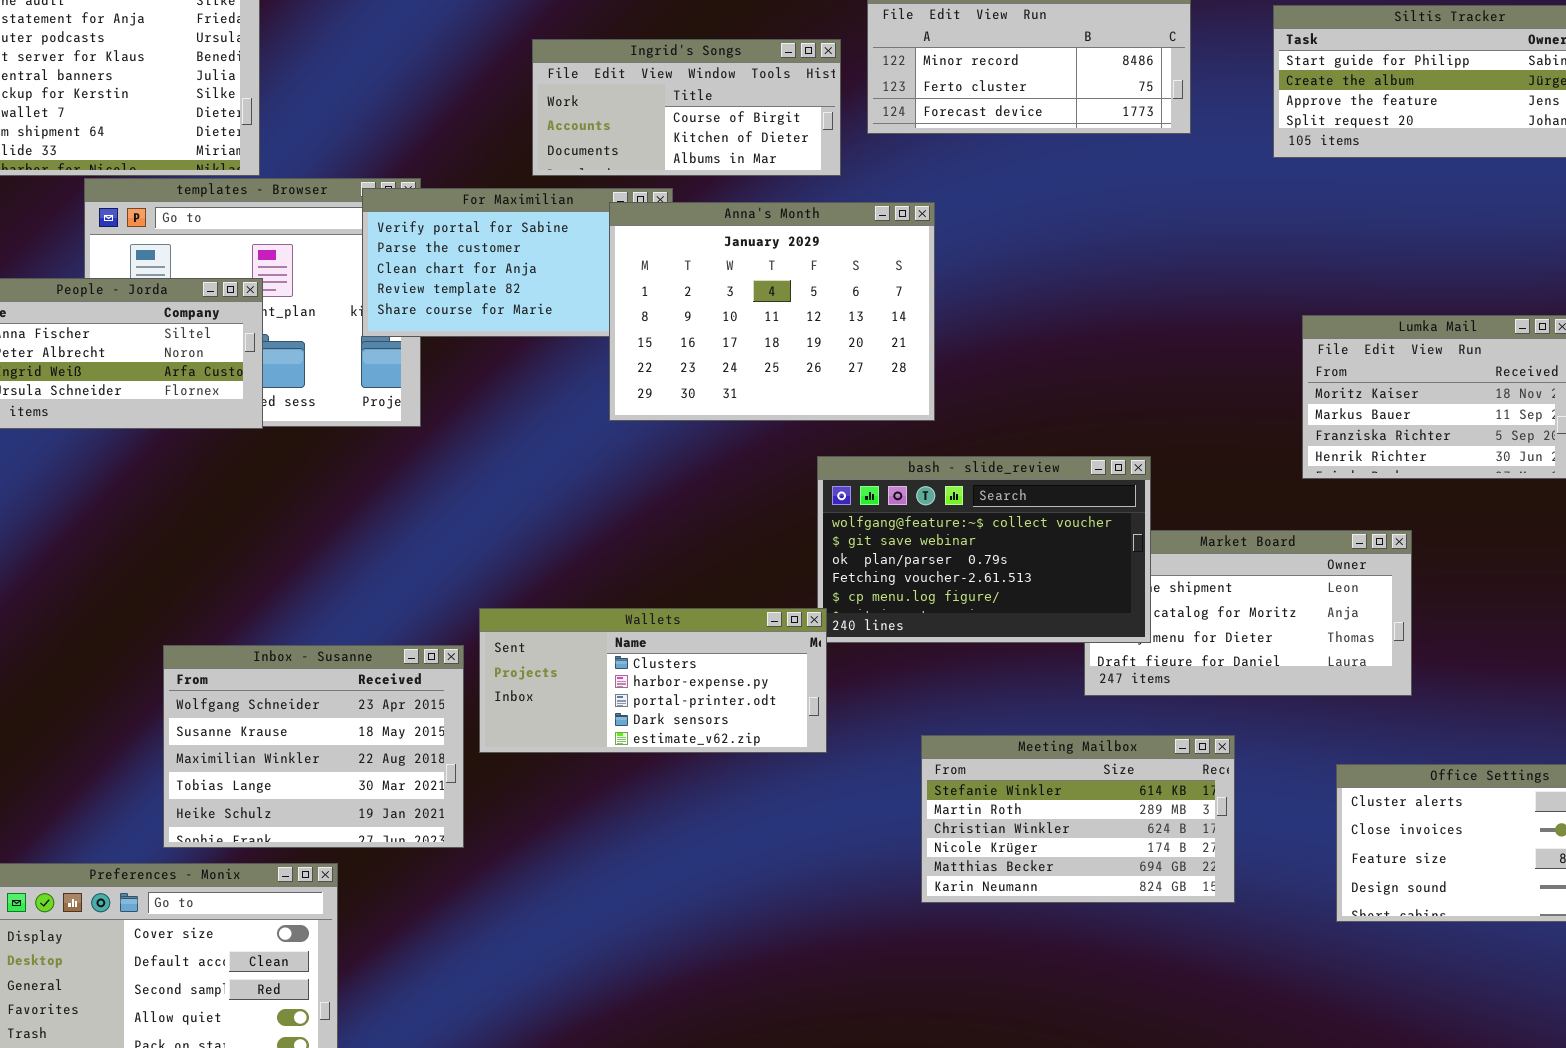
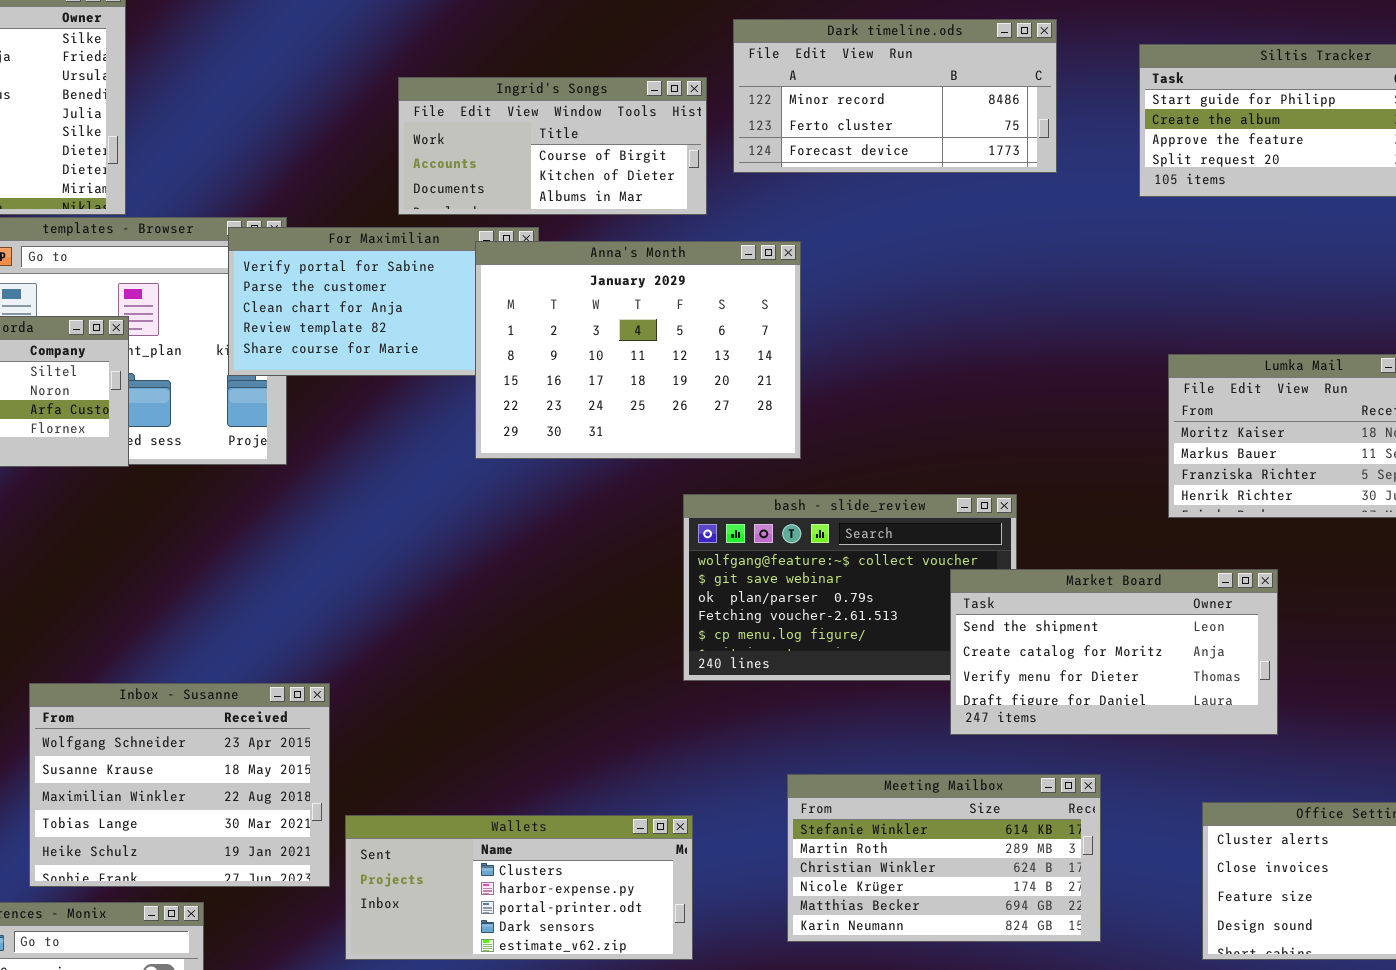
Market Board: [1084,530,1412,696] -> [950,569,1278,735], raised
Wallets: [479,608,827,753] -> [345,815,693,960], moved

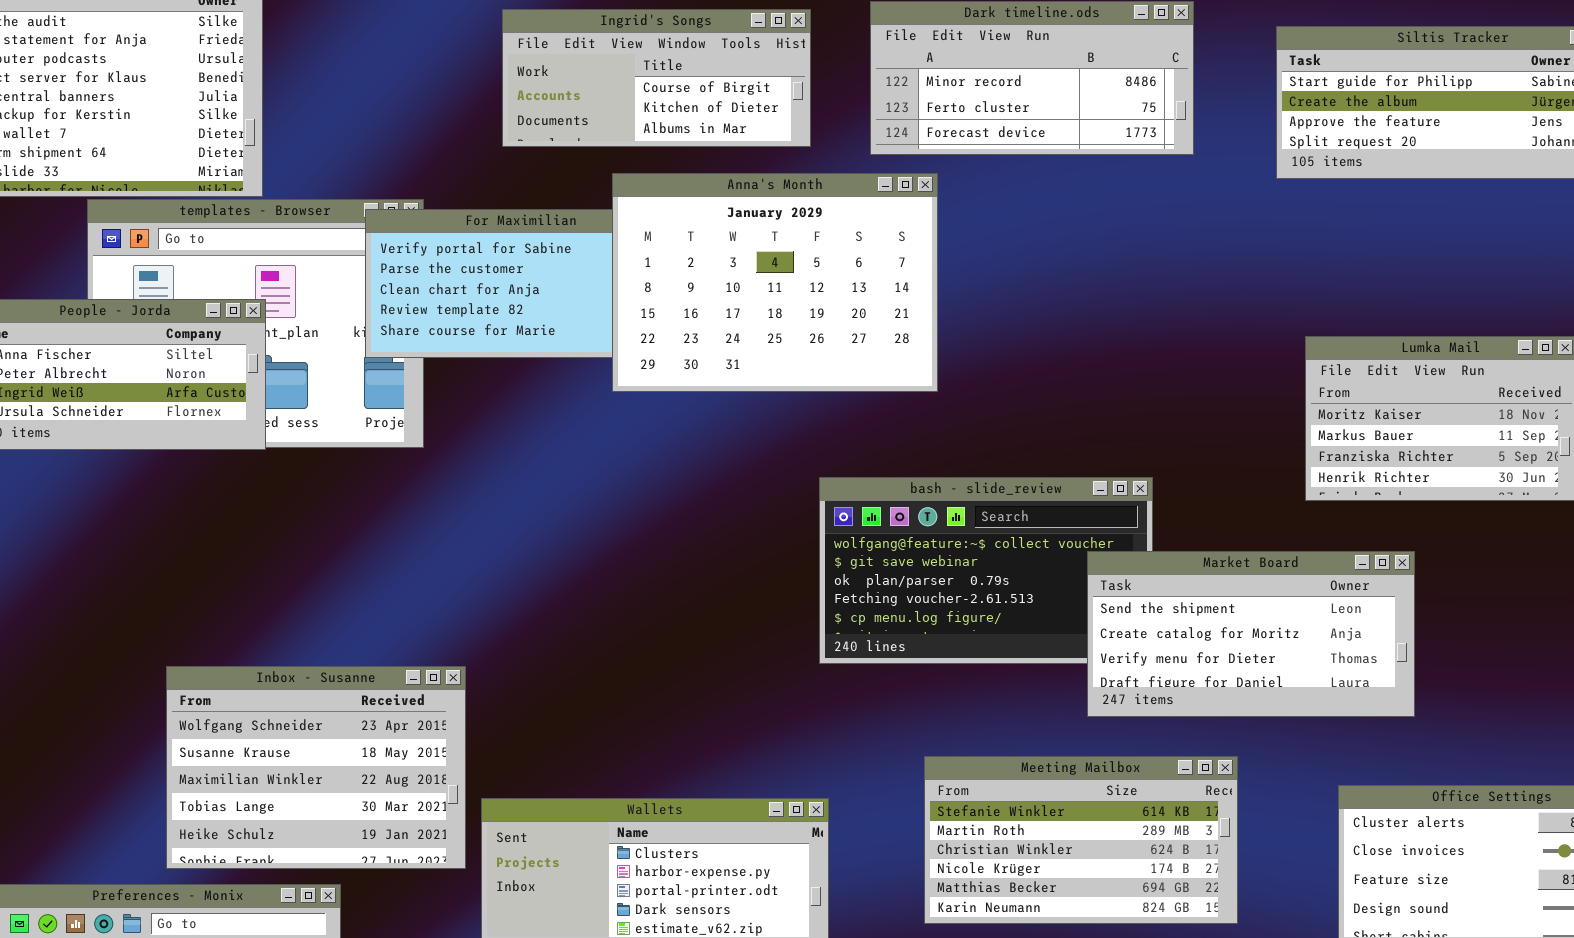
Ingrid's Songs: [398,77,707,215] -> [502,9,811,147], moved
Anna's Month: [475,241,801,459] -> [612,173,938,392], moved

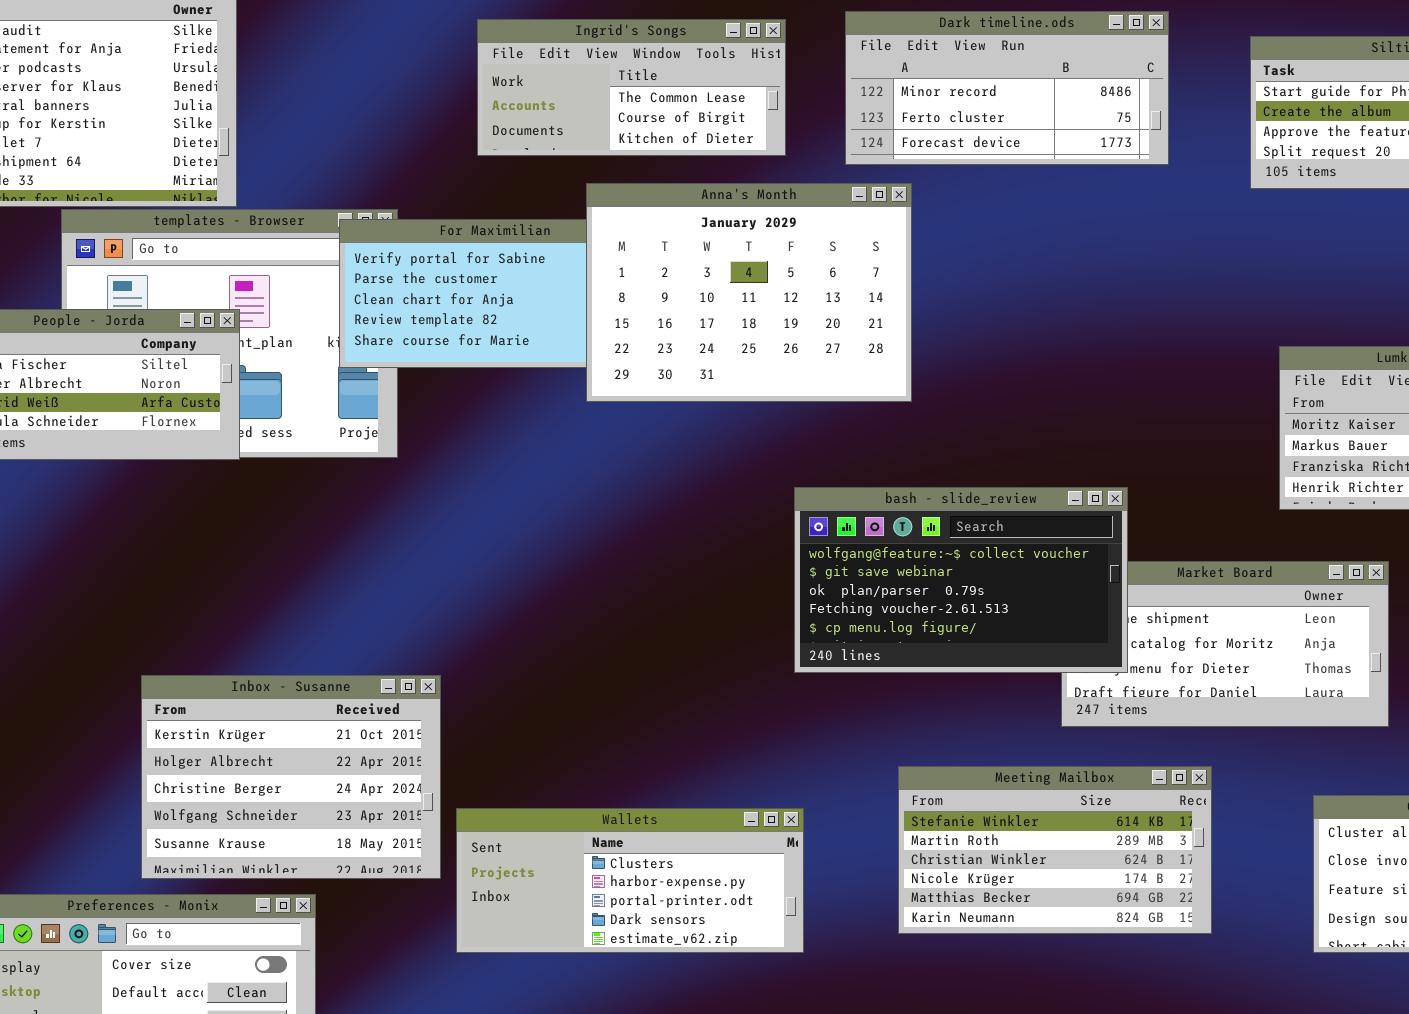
Ingrid's Songs: [502,9,811,147] -> [477,19,786,156], scrolled up 1 row
bash - slide_review: [819,477,1153,664] -> [794,487,1128,673], raised
Inbox - Susanne: [166,666,466,869] -> [141,675,441,879], scrolled up 3 rows

